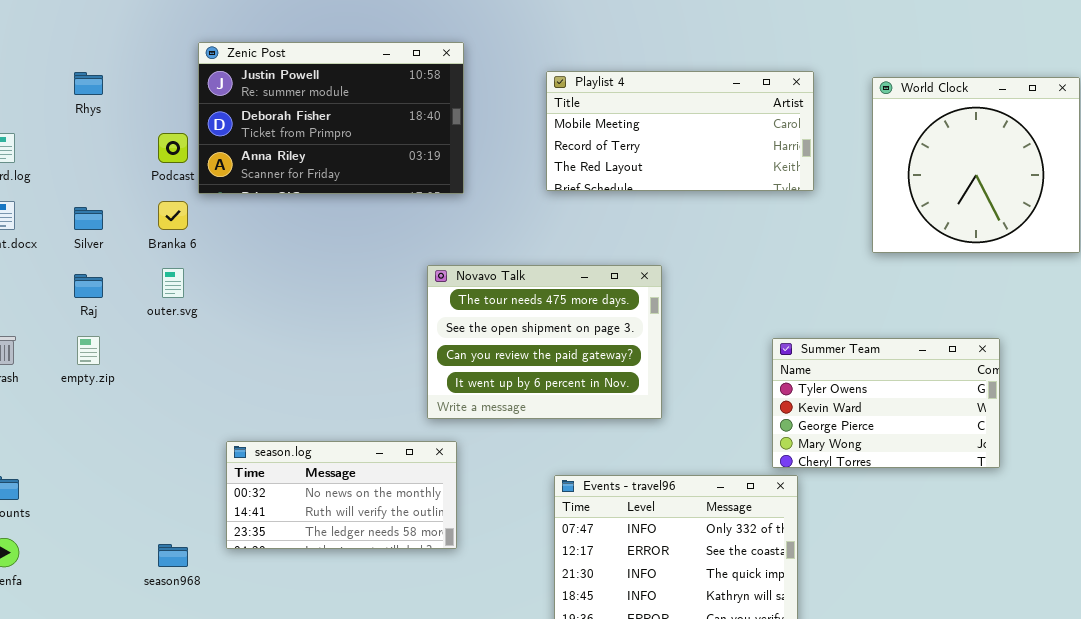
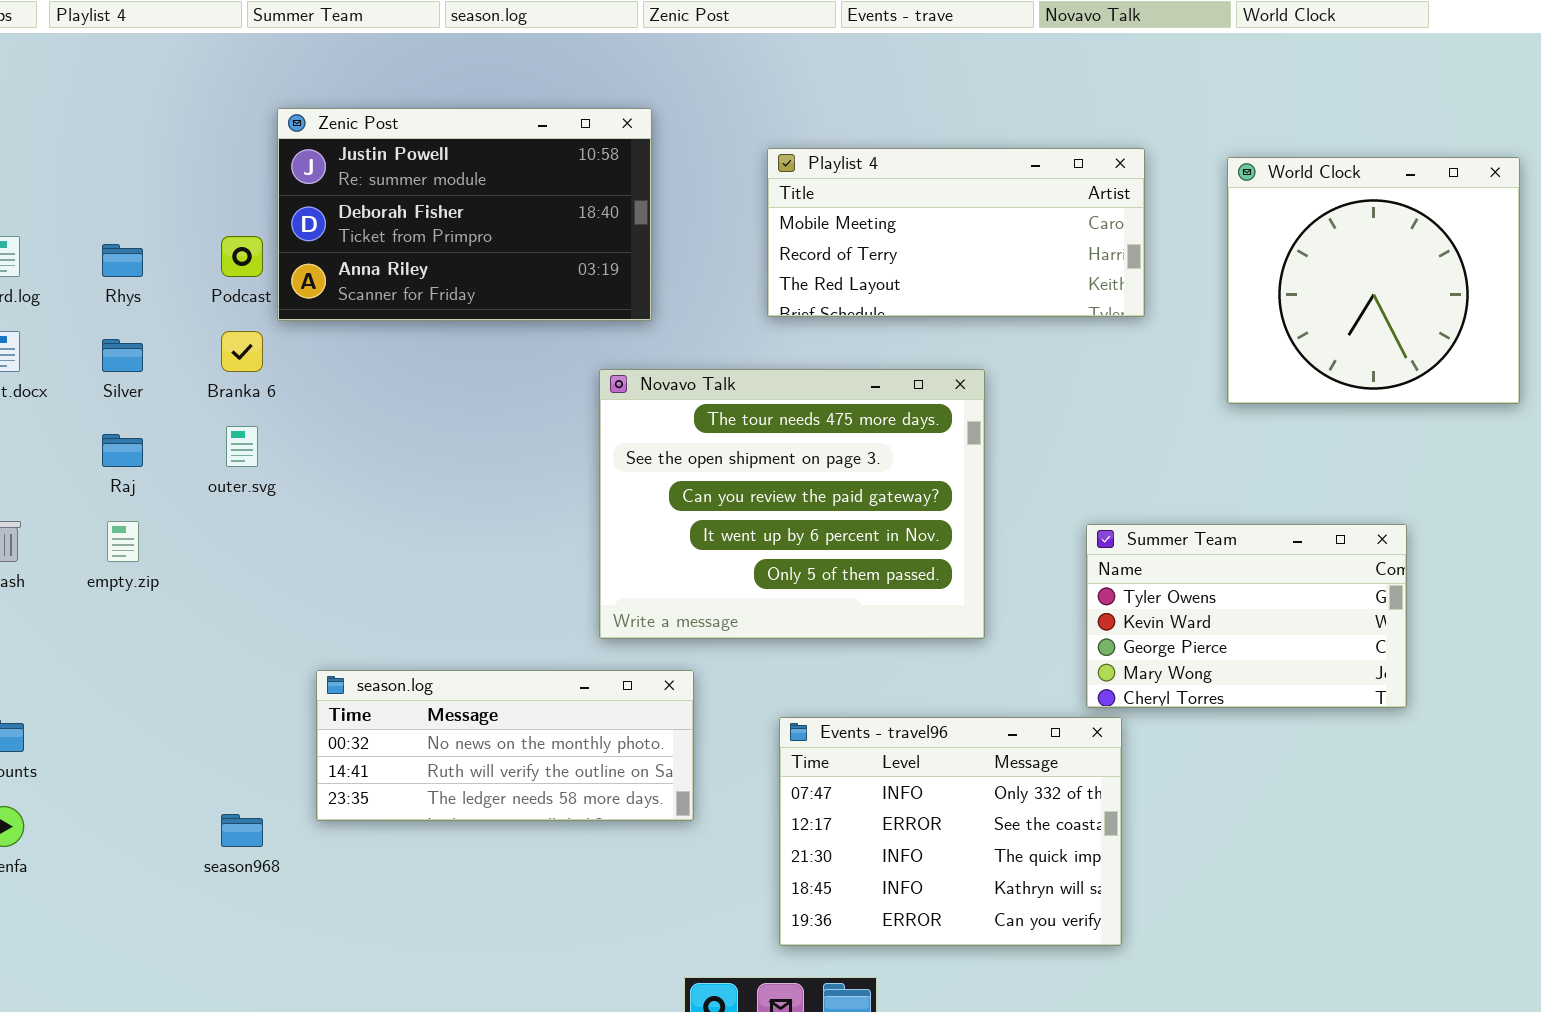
Rhys: [74,72,103,95] -> [102,244,143,277], moved
Novavo Talk: [427,265,662,419] -> [599,369,985,639], resized
season.log: [226,441,457,549] -> [316,670,694,821], resized

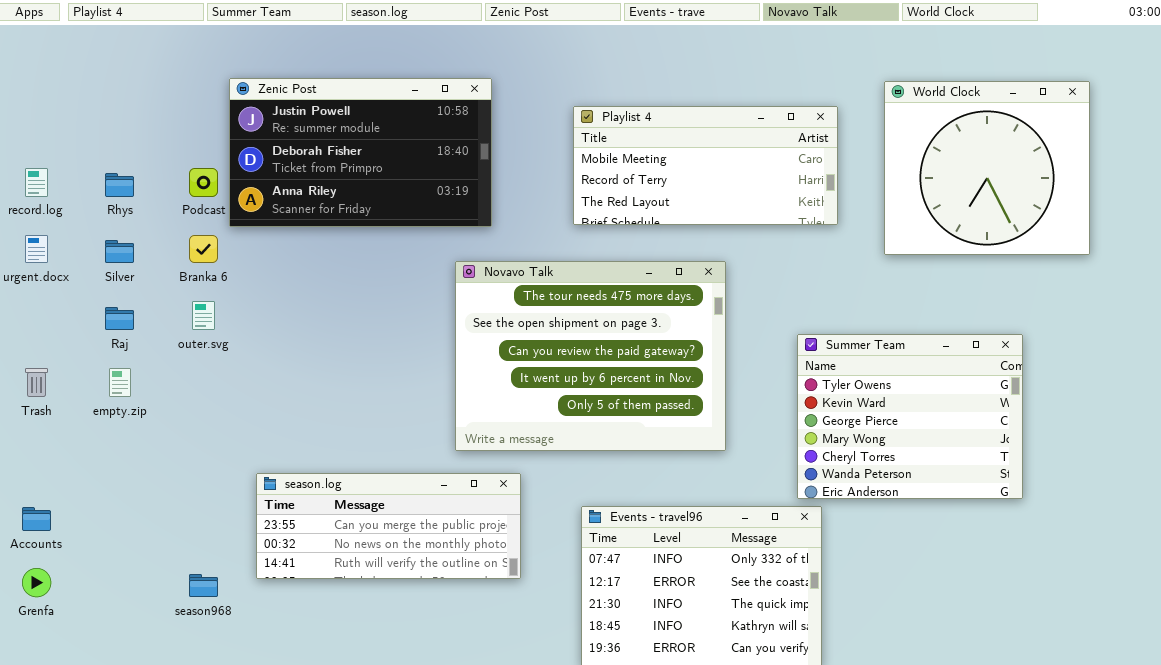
World Clock: [1227,157,1520,404] -> [884,81,1090,255], moved
Summer Team: [1086,524,1407,708] -> [797,334,1023,499], resized
season.log: [316,670,694,821] -> [256,473,521,579], scrolled up 1 row

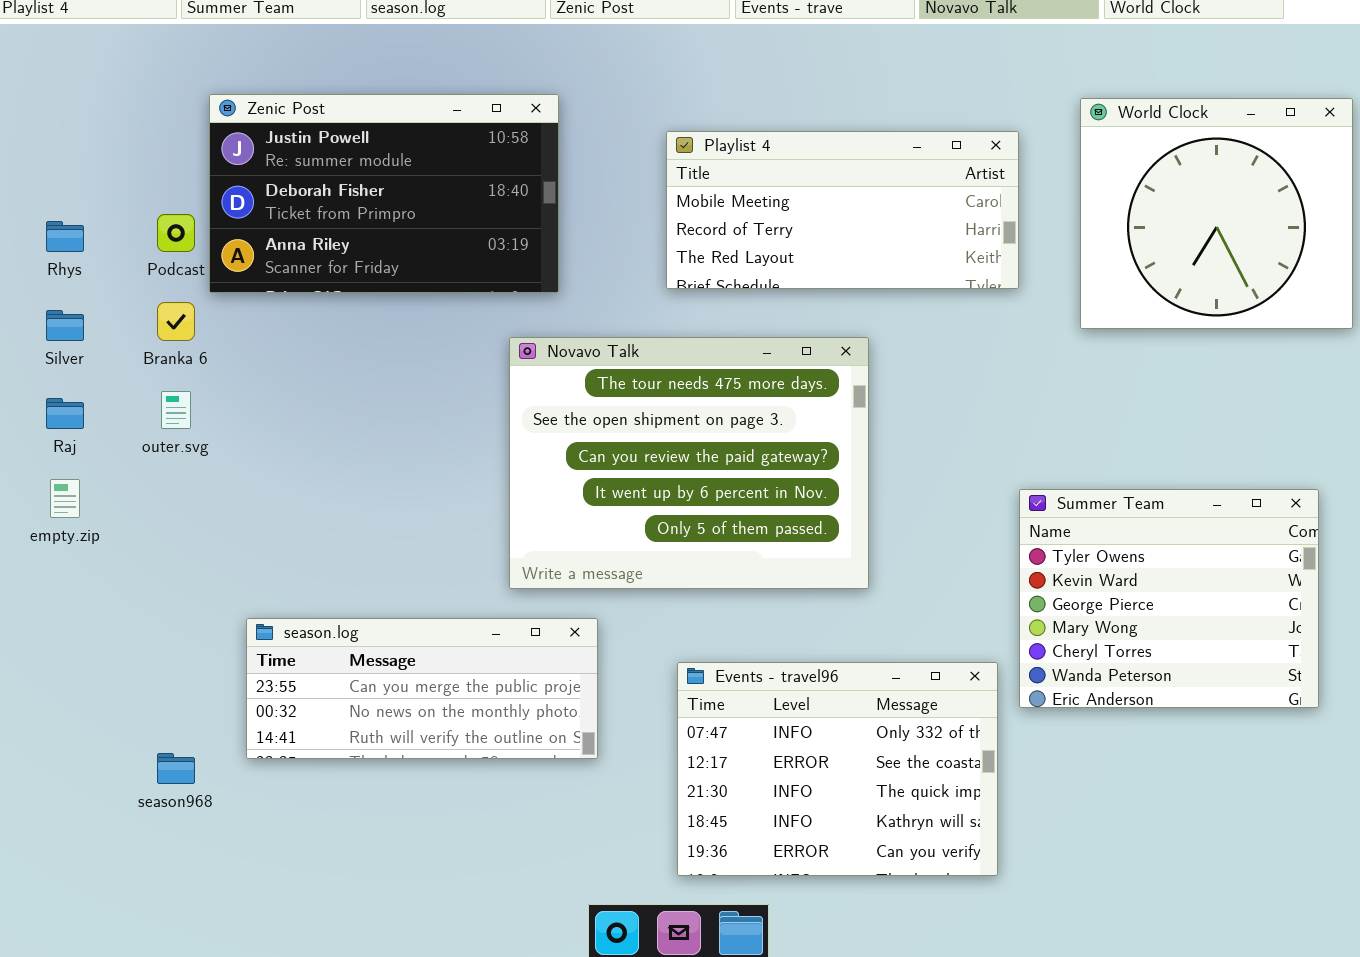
Summer Team: [797,334,1023,499] -> [1019,489,1319,708], moved

